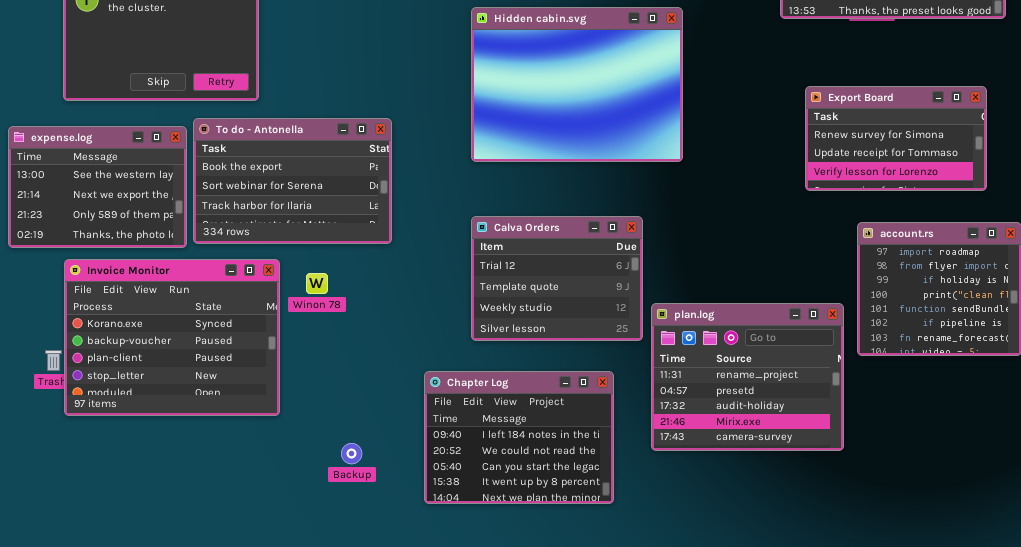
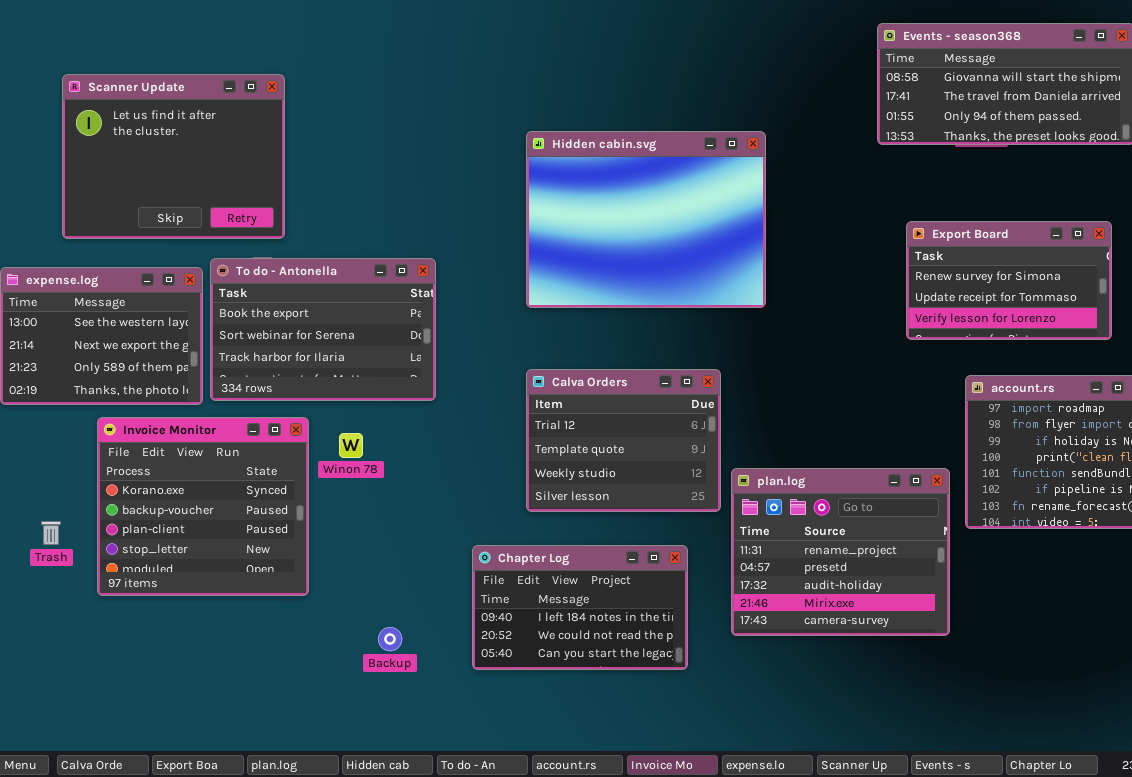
Invoice Monitor: [64,259,280,416] -> [97,417,309,596], resized
Chapter Log: [424,371,614,504] -> [472,545,688,670], resized

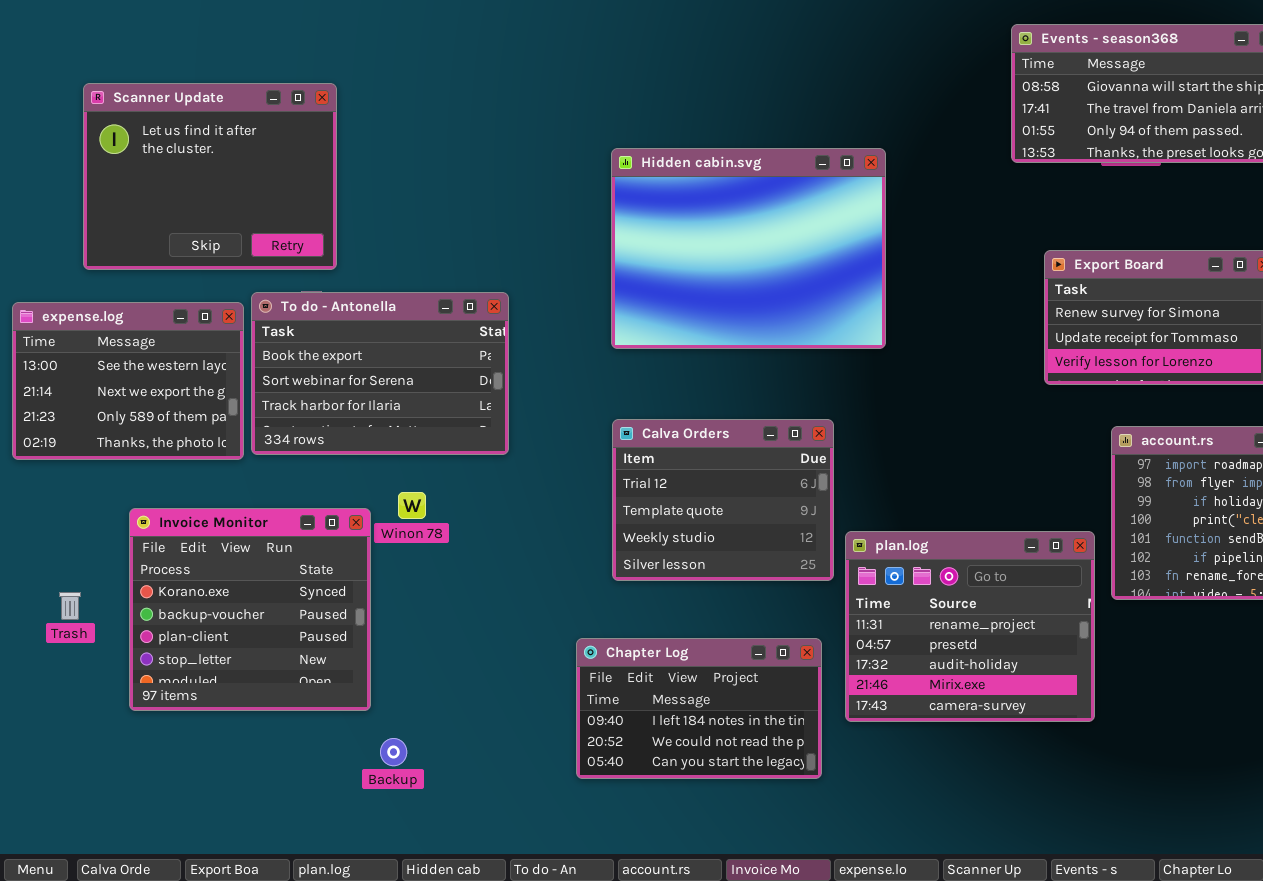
Invoice Monitor: [97,417,309,596] -> [129,508,371,711], moved
Chapter Log: [472,545,688,670] -> [576,638,822,779], moved
Backup: [378,627,402,651] -> [380,738,407,766], moved

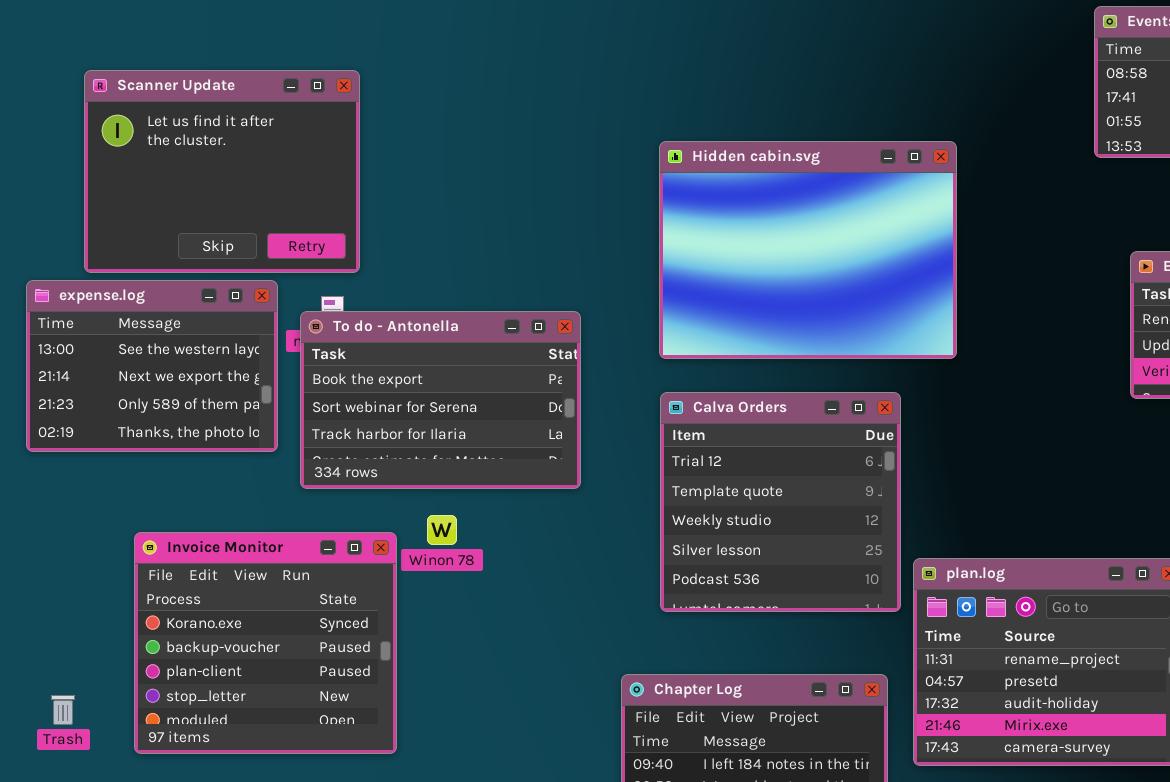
To do - Antonella: [251,292,509,455] -> [300,311,581,489], moved
expense.log: [12,302,244,460] -> [26,280,278,452], moved
Calva Orders: [612,419,834,581] -> [660,392,901,612], resized
Trash: [59,592,81,620] -> [51,695,75,725], moved

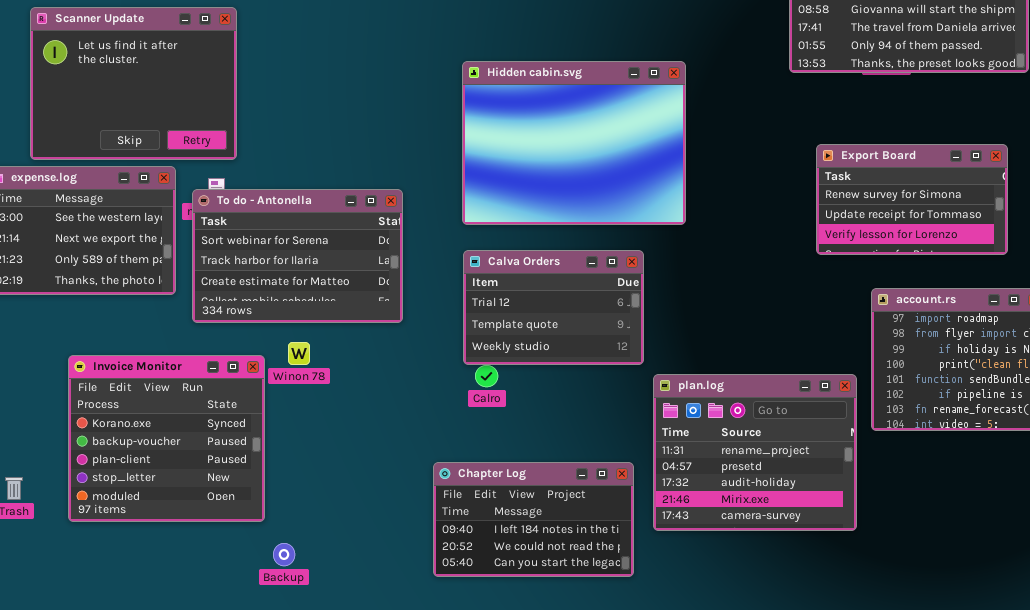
To do - Antonella: [300,311,581,489] -> [192,189,403,323], scrolled down 1 row
Calva Orders: [660,392,901,612] -> [463,250,644,365], resized

